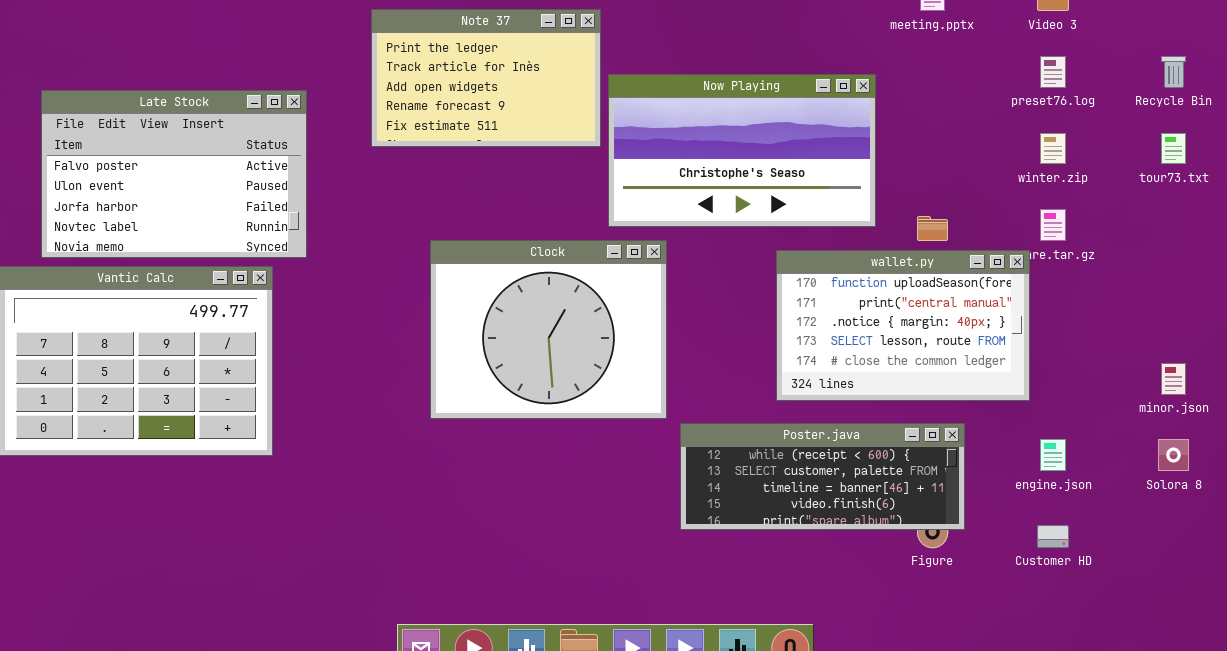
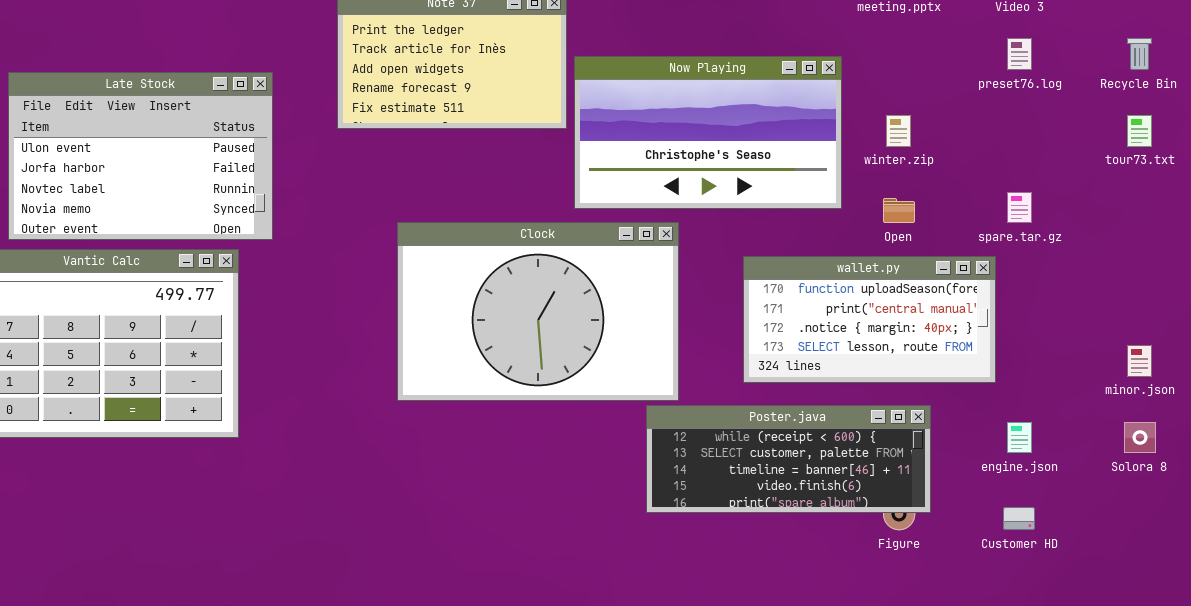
Late Stock: [41,90,307,258] -> [8,72,273,240], scrolled down 1 row
winter.zip: [1040,133,1066,164] -> [886,115,911,147], moved
Clock: [430,240,667,419] -> [397,222,679,401], resized
wallet.py: [776,250,1030,401] -> [743,256,996,383], resized

